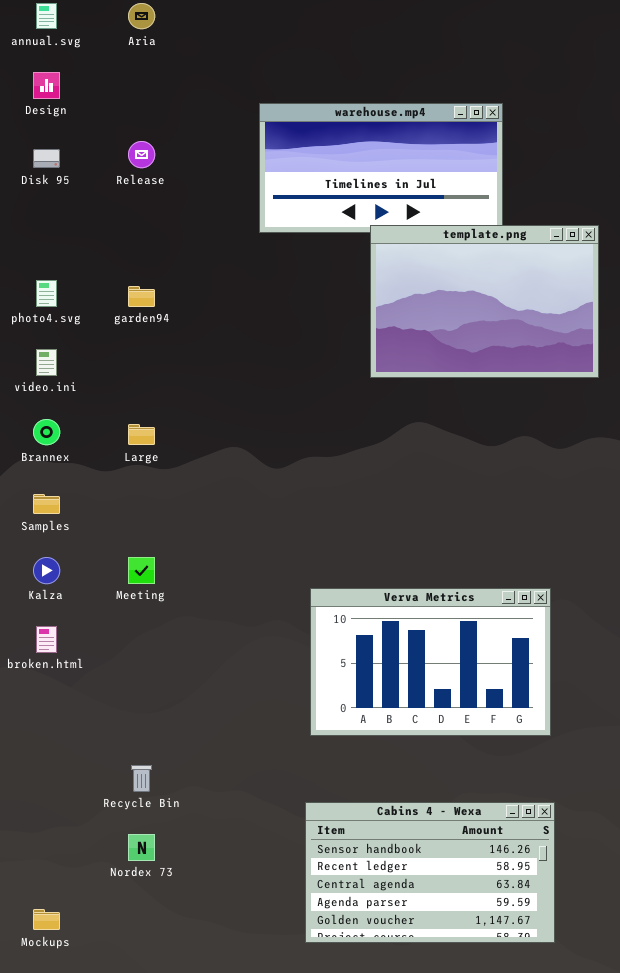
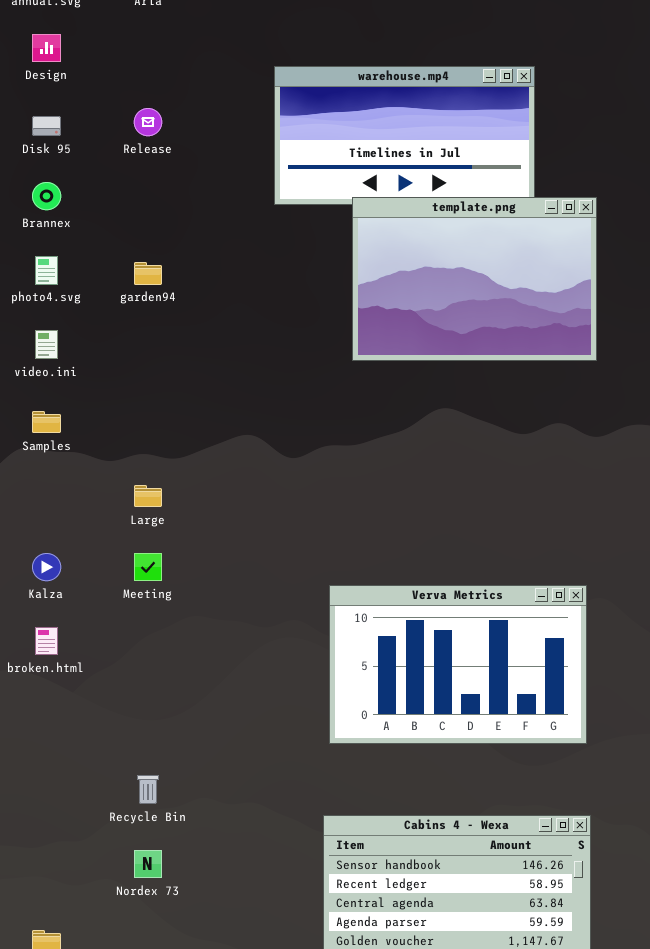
template.png: [370,225,599,378] -> [352,197,597,361], moved
Brannex: [33,419,60,445] -> [32,182,61,210], moved
Large: [128,424,155,445] -> [134,485,162,507], moved
Samples: [33,494,60,514] -> [32,411,61,433], moved

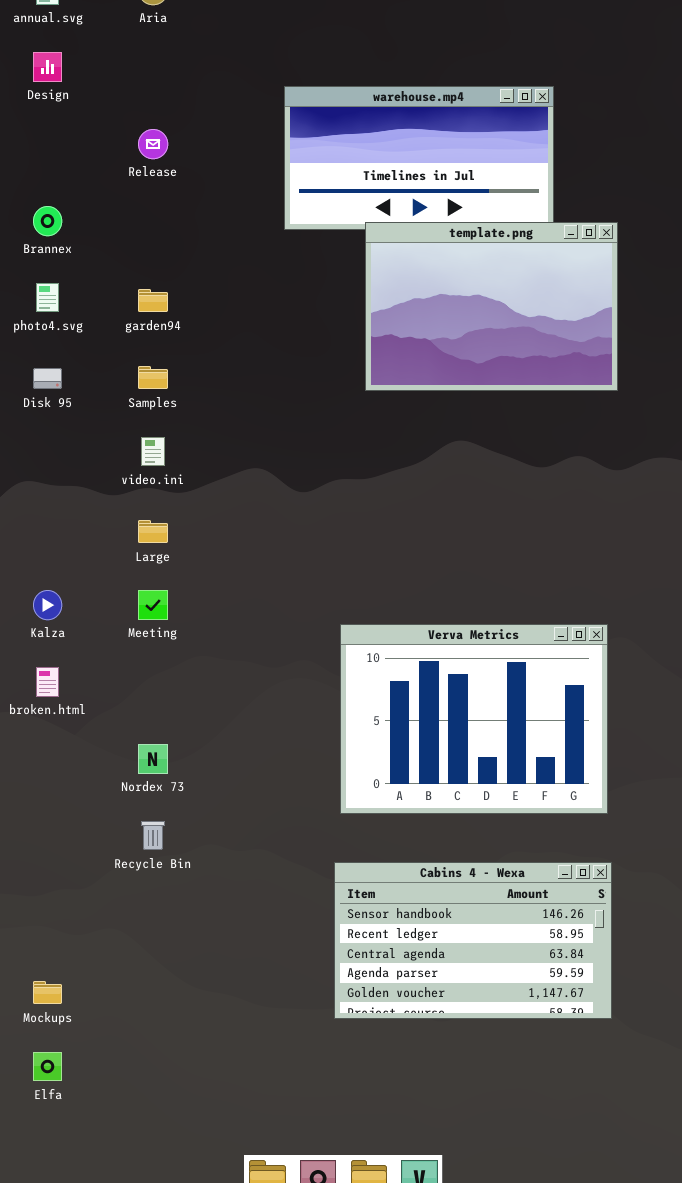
Disk 95: [32,116,61,136] -> [33,368,62,389], moved
video.ini: [35,330,58,359] -> [141,437,165,466], moved
Samples: [32,411,61,433] -> [138,366,168,389], moved
Verva Metrics: [329,585,587,744] -> [340,624,608,814], resized
Nordex 73: [134,850,162,878] -> [138,744,168,774], moved

